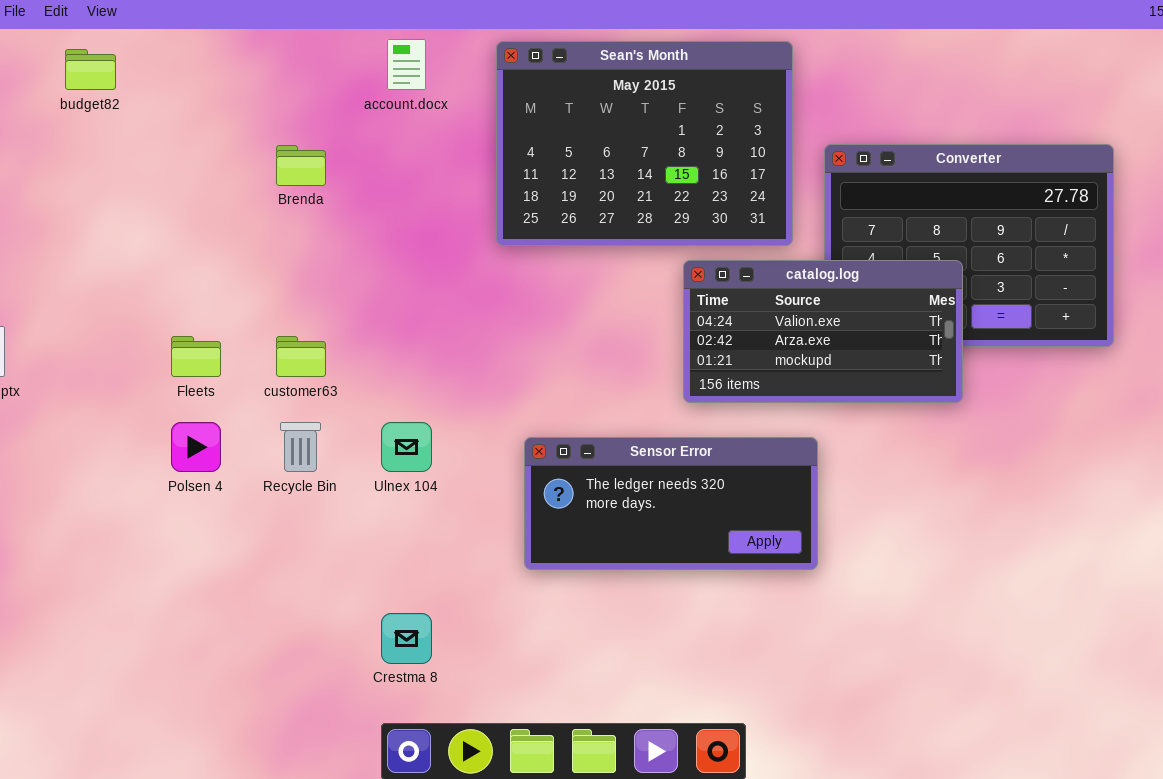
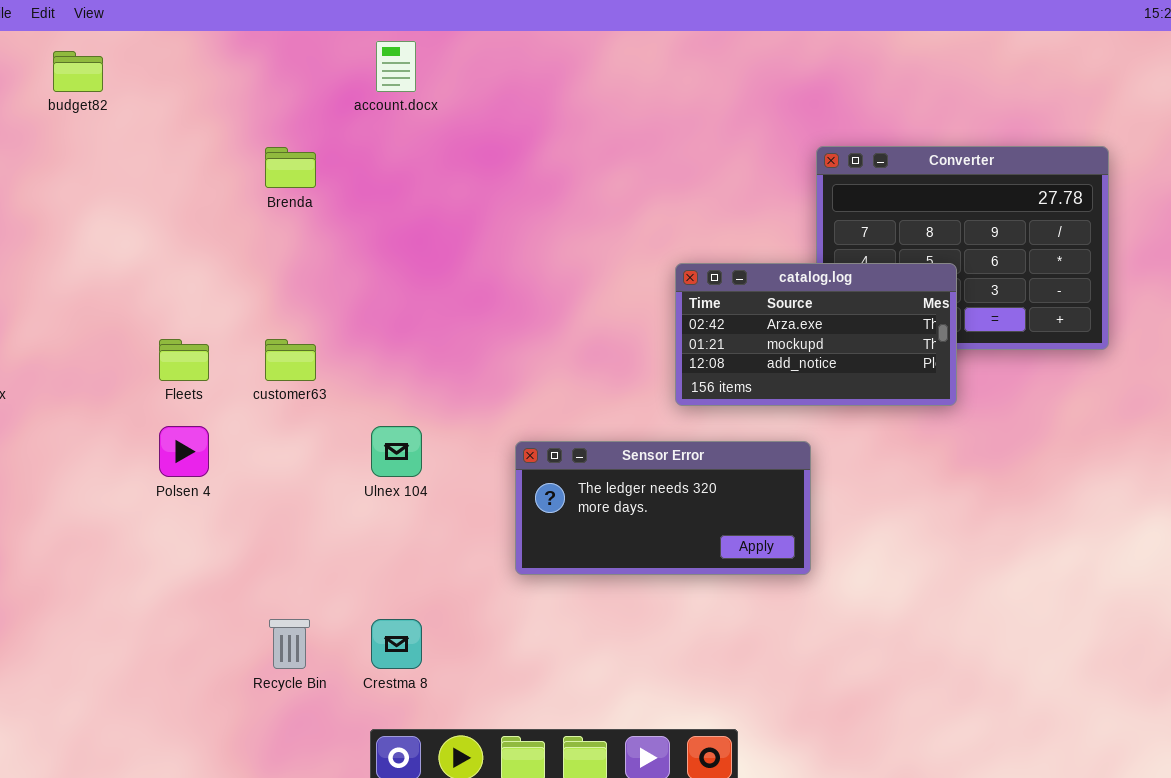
Sean's Month: [496,41,793,246] -> none, closed
catalog.log: [683,260,963,403] -> [675,263,957,406], scrolled down 1 row
Recycle Bin: [280,422,321,472] -> [269,619,310,669], moved

